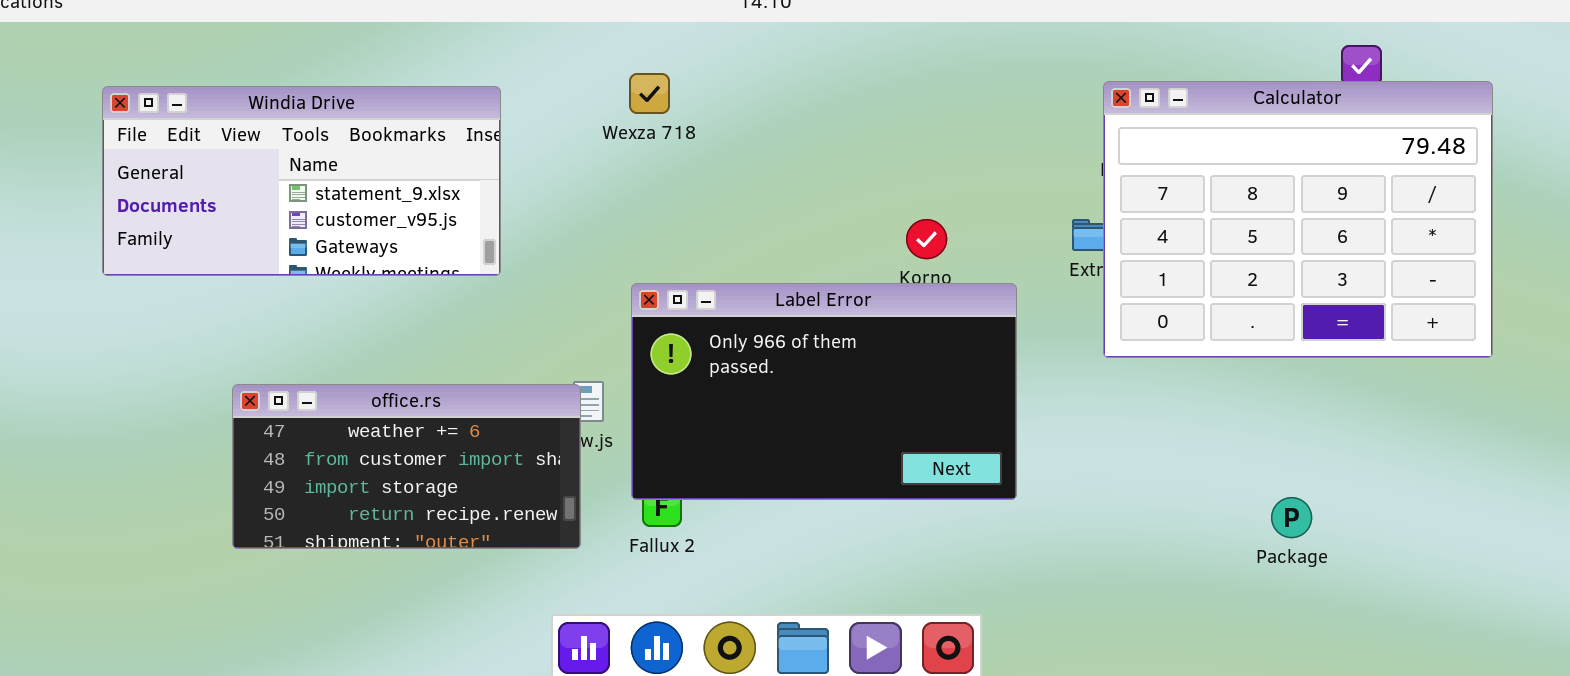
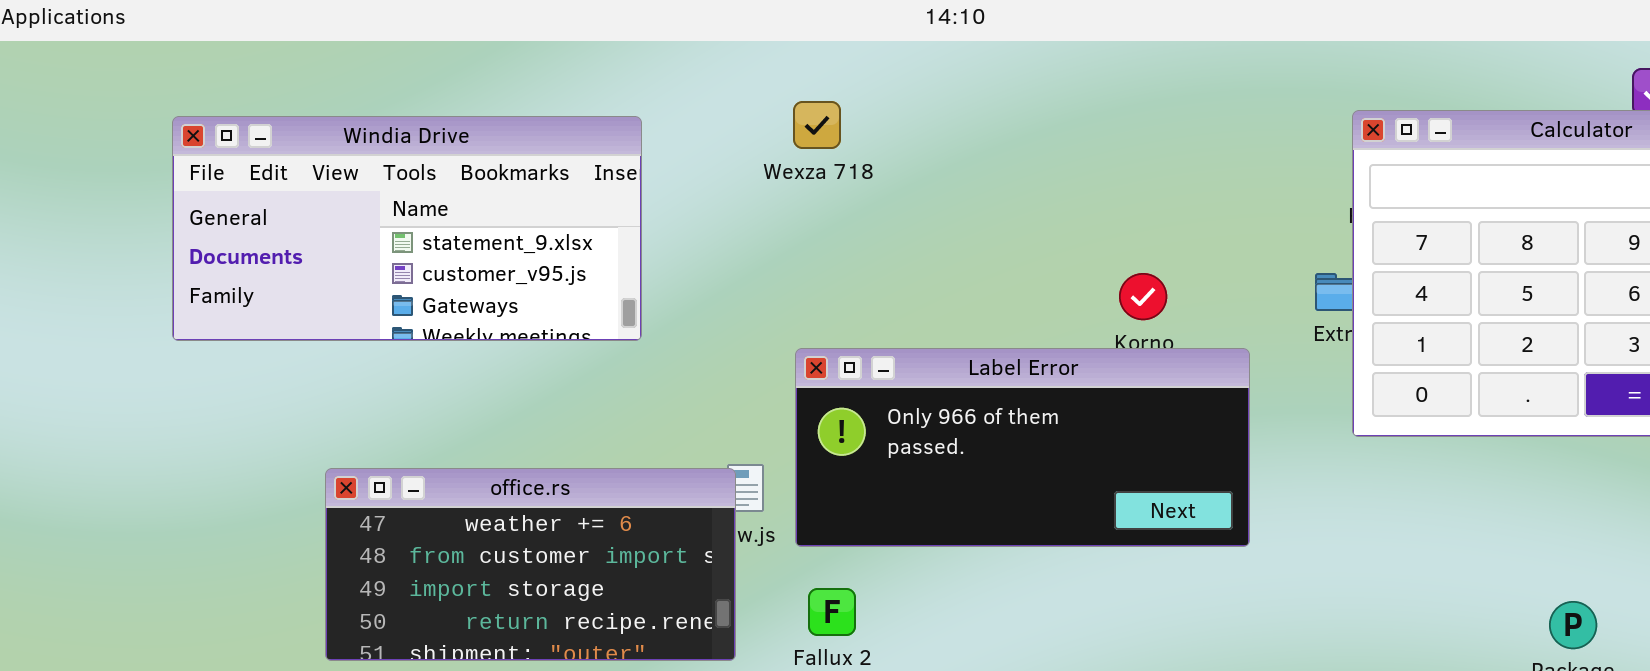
Label Error: [631,283,1017,500] -> [795,348,1250,547], resized

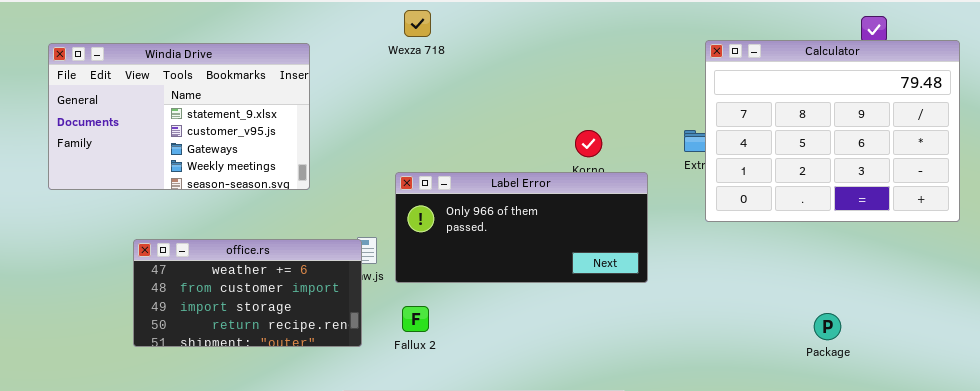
Wexza 718: [793,101,841,149] -> [404,10,431,37], moved
Windia Drive: [172,116,642,341] -> [48,43,310,190], resized

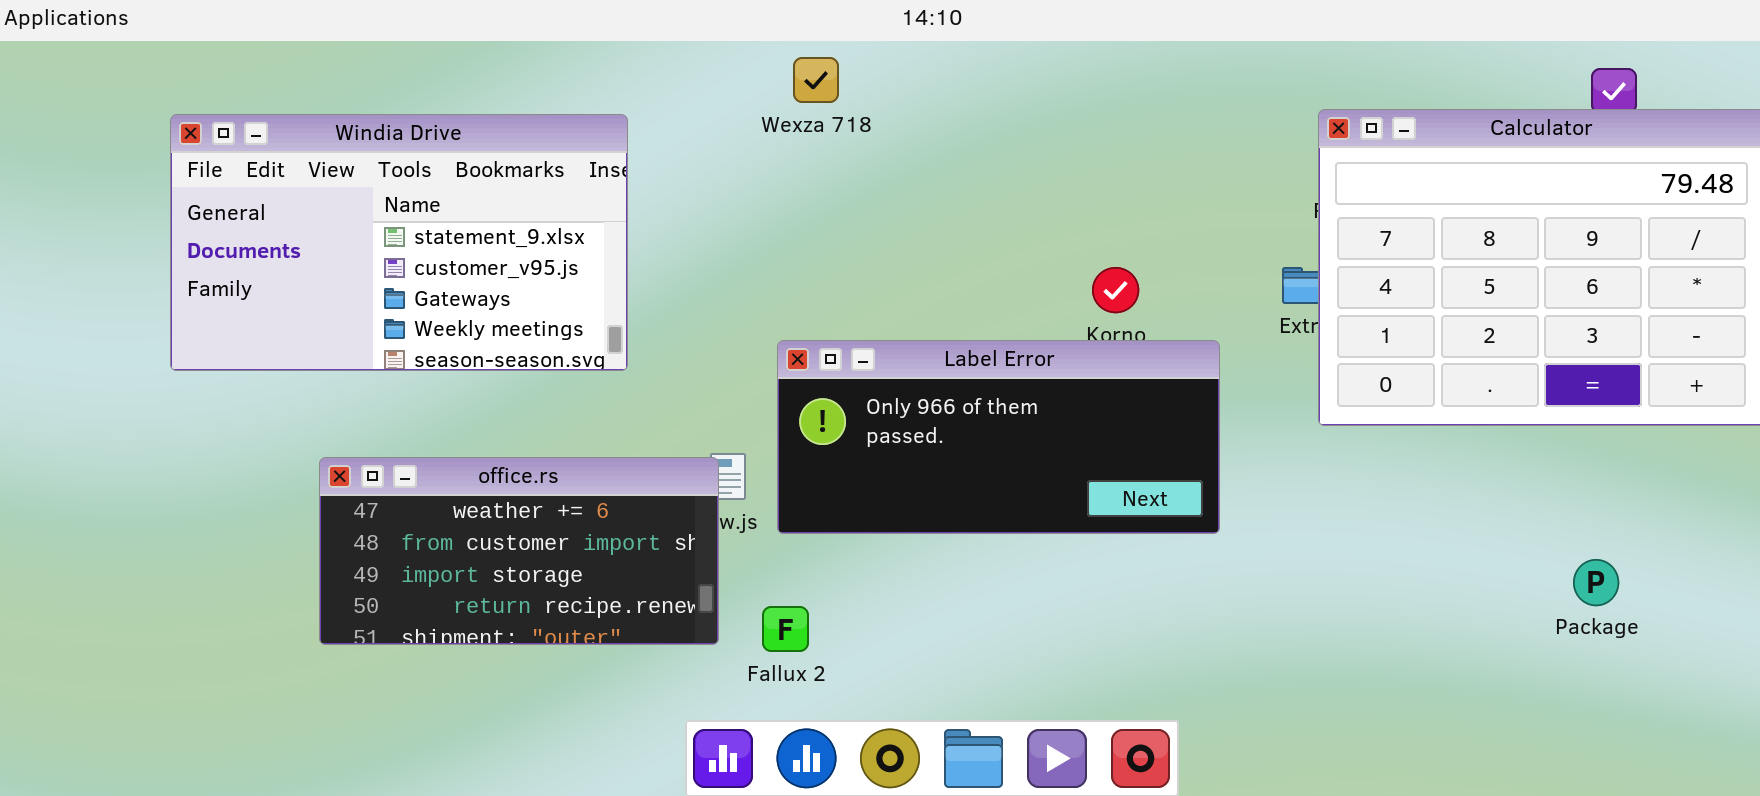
Fallux 2: [402,306,429,332] -> [762,606,809,652], moved
Package: [814,313,841,340] -> [1573,559,1619,606], moved

